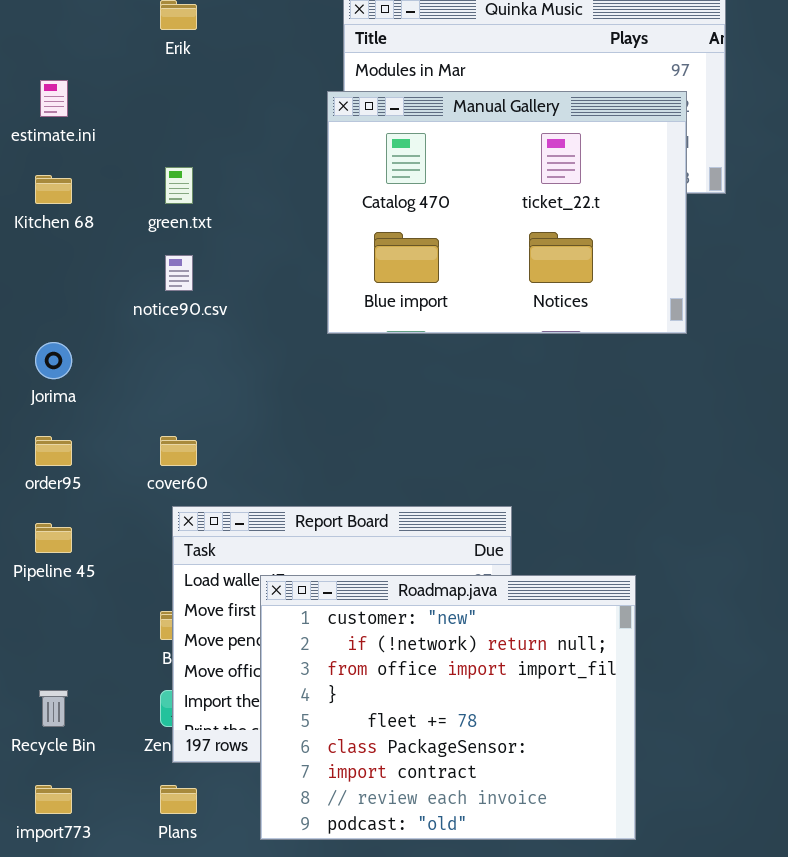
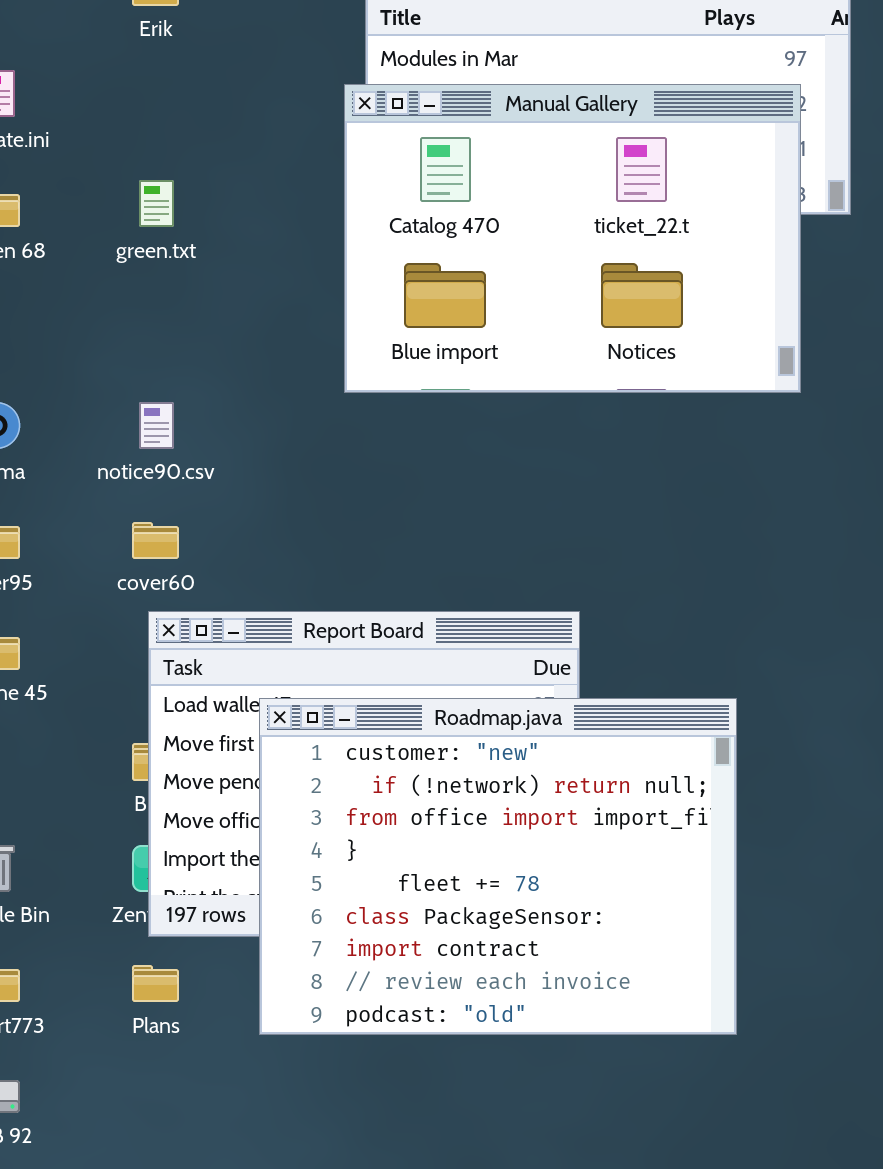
notice90.csv: [165,255,193,291] -> [139,402,174,449], moved

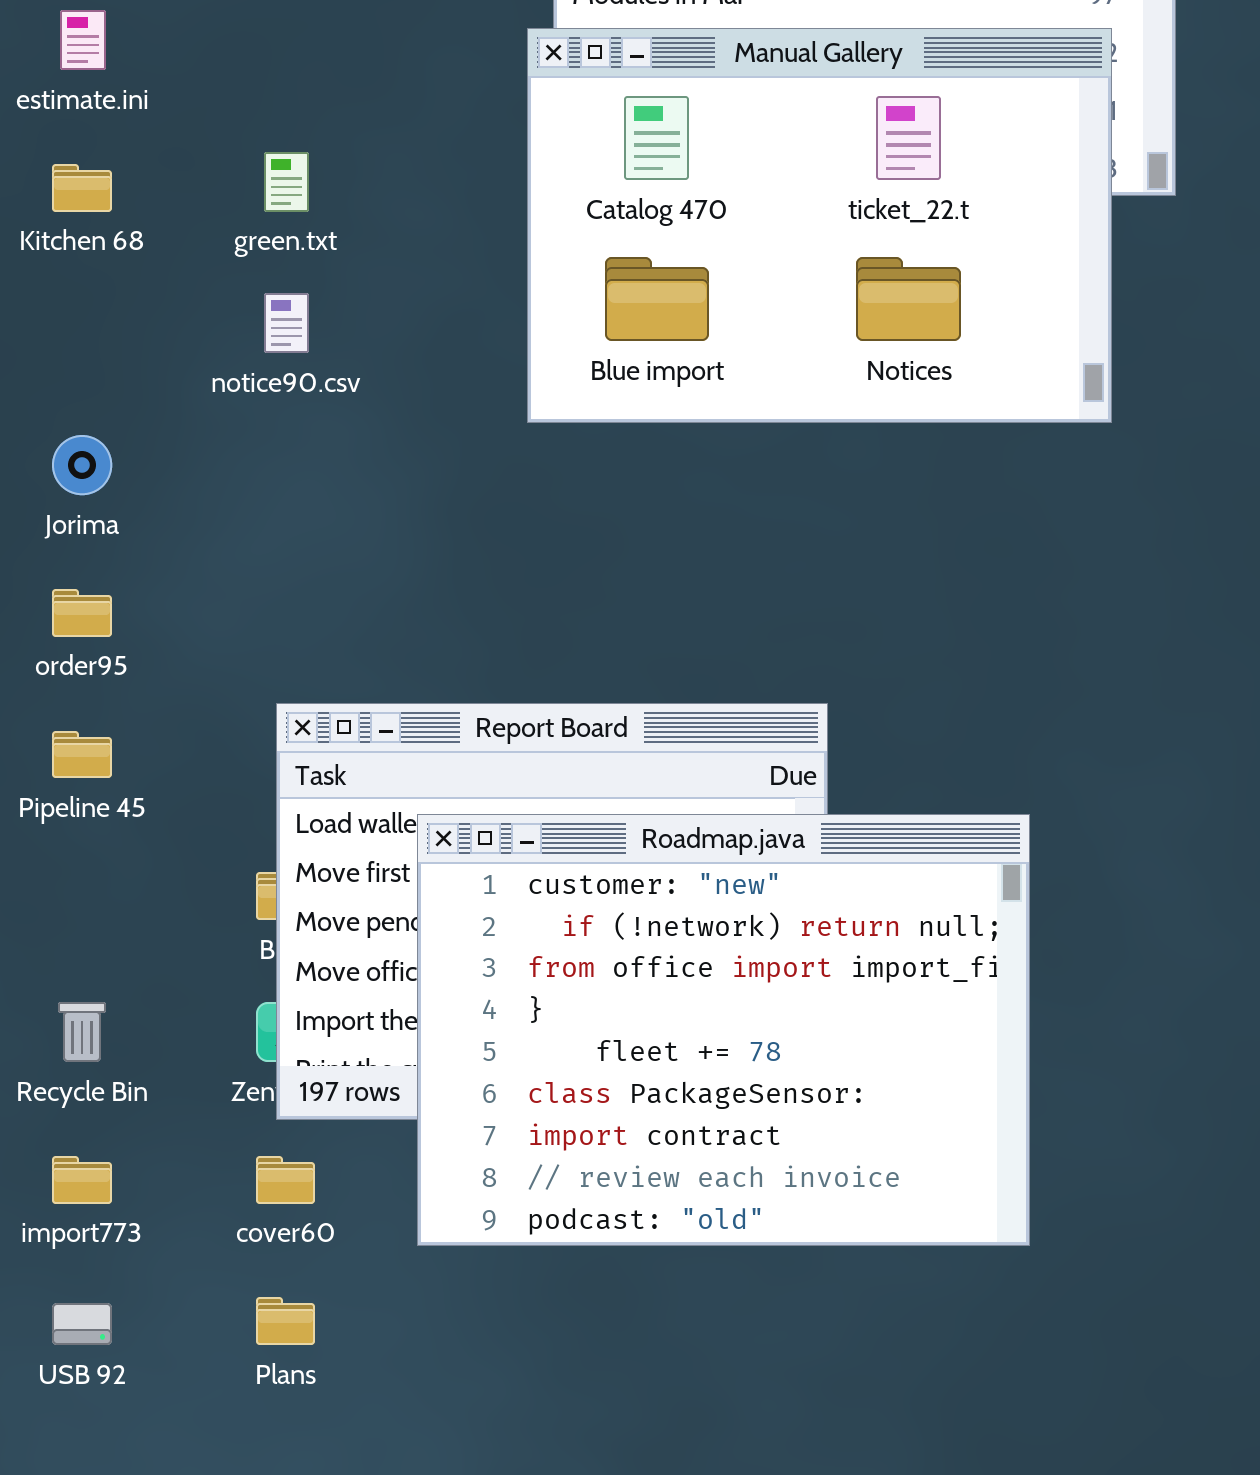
notice90.csv: [139,402,174,449] -> [264,293,309,353], moved
cover60: [132,522,179,559] -> [256,1156,315,1204], moved
Plans: [132,965,179,1002] -> [256,1297,315,1345], moved

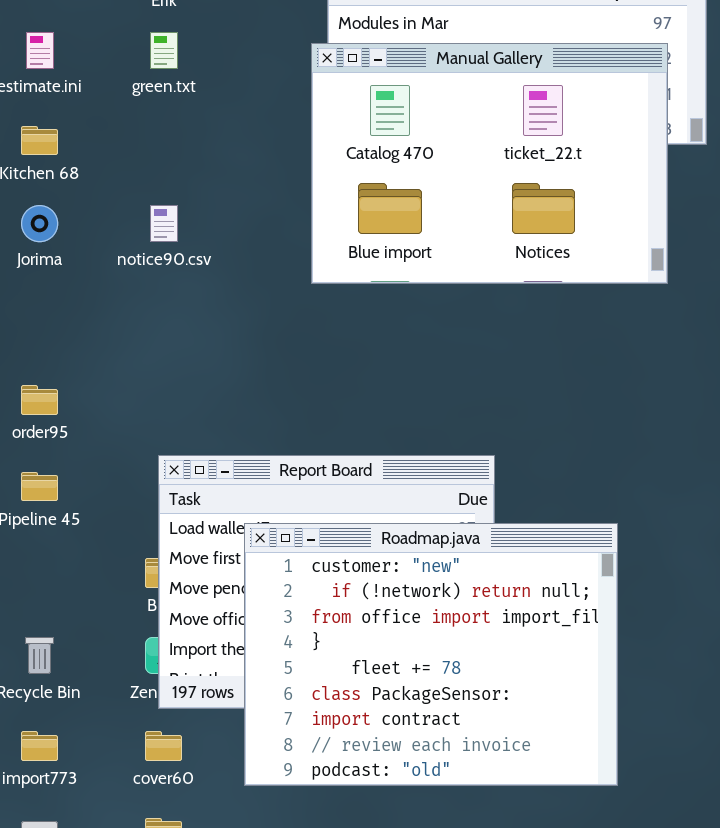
green.txt: [264,152,309,212] -> [150,32,178,69], moved
Jorima: [52,435,112,495] -> [21,205,58,242], moved

